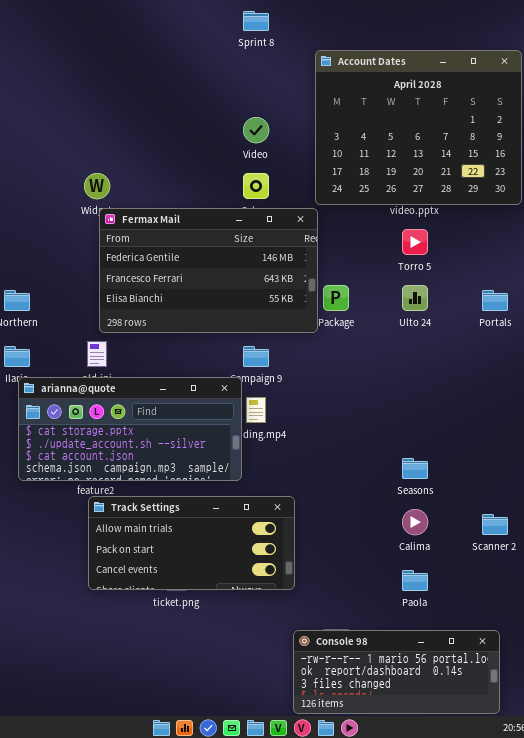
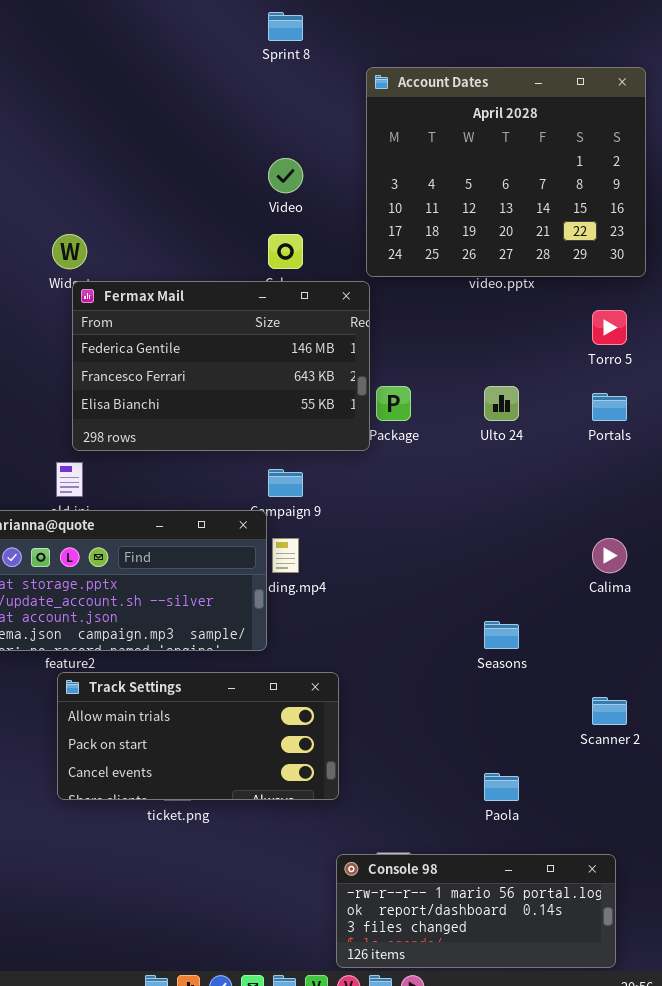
Torro 5: [402,229,428,255] -> [592,310,627,345], moved
Calima: [402,509,428,535] -> [592,538,627,573], moved

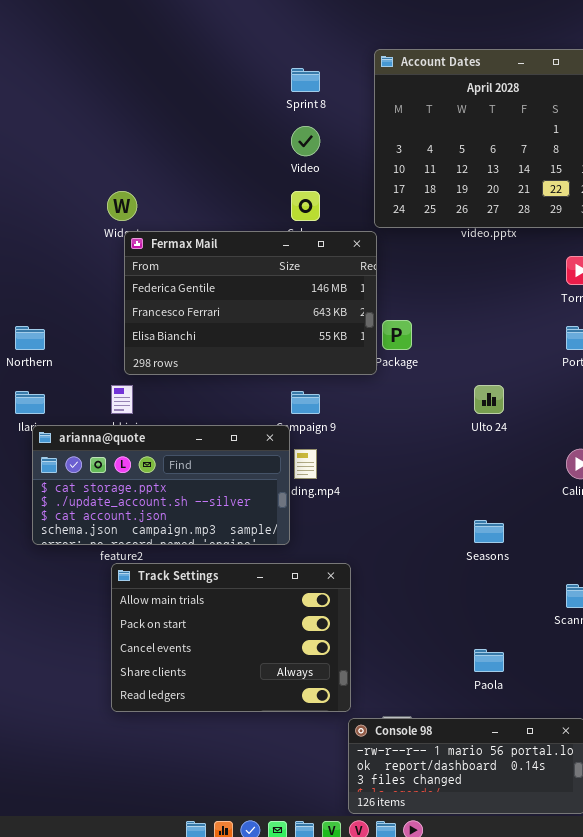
Sprint 8: [268,12,303,41] -> [291,68,320,92], moved
Ulto 24: [484,386,519,421] -> [474,385,504,414], moved
Track Settings: [57,672,339,800] -> [111,563,351,712], resized

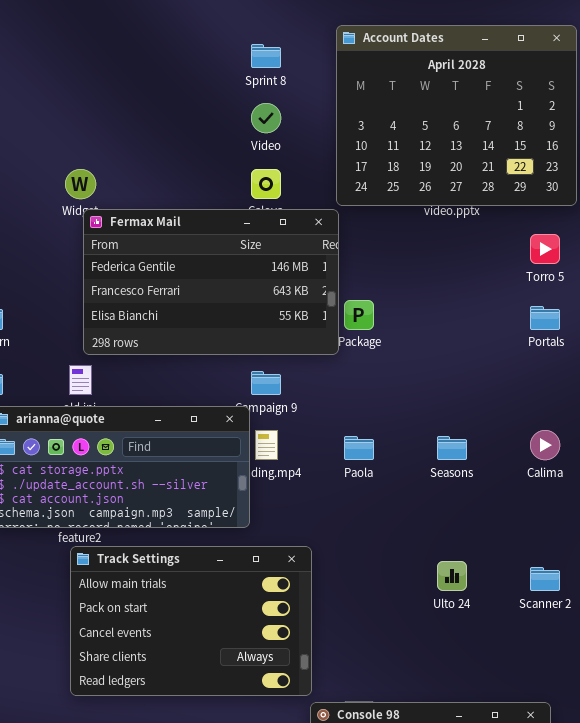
Ulto 24: [474,385,504,414] -> [437,561,467,591], moved
Seasons: [474,520,504,543] -> [437,436,467,460], moved
Paola: [474,649,504,672] -> [344,436,374,460], moved

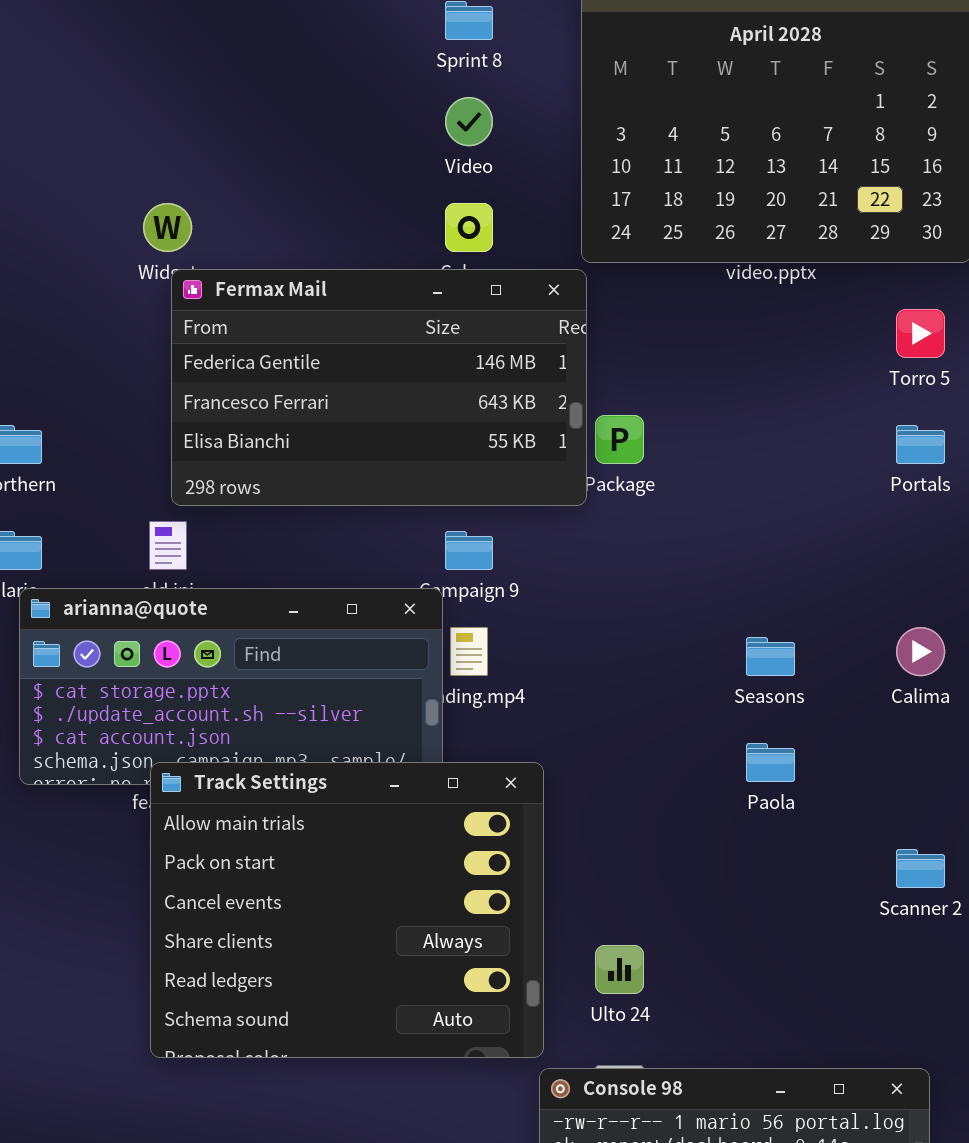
Paola: [344,436,374,460] -> [746,743,795,782], moved
Track Settings: [70,546,312,696] -> [150,762,544,1058], resized
Ulto 24: [437,561,467,591] -> [595,945,644,994], moved

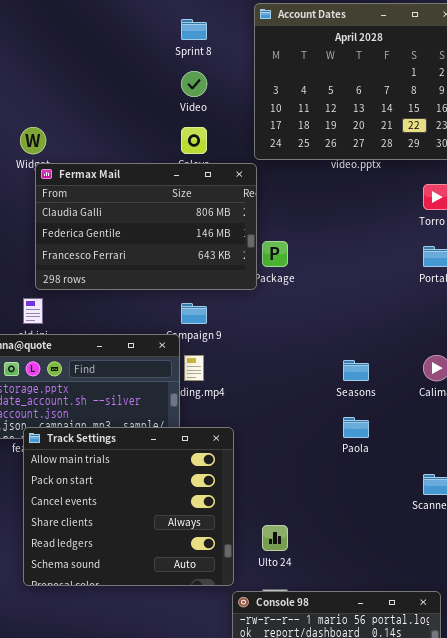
Fermax Mail: [171,269,587,506] -> [35,163,257,290], scrolled up 1 row

